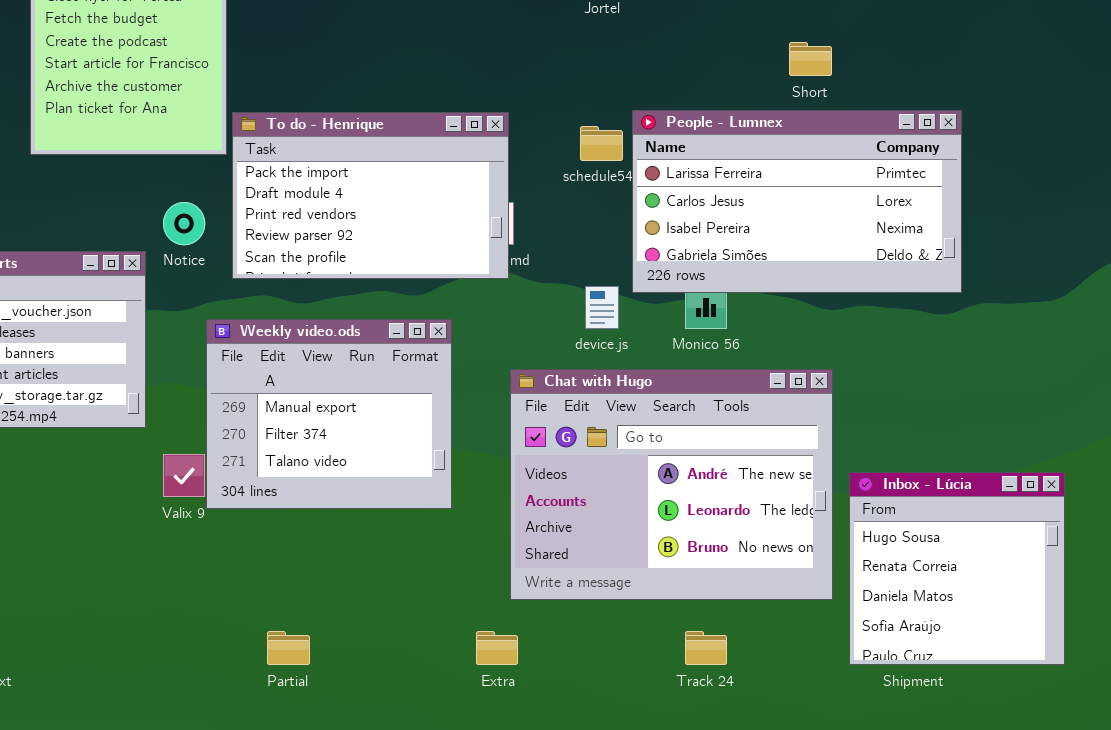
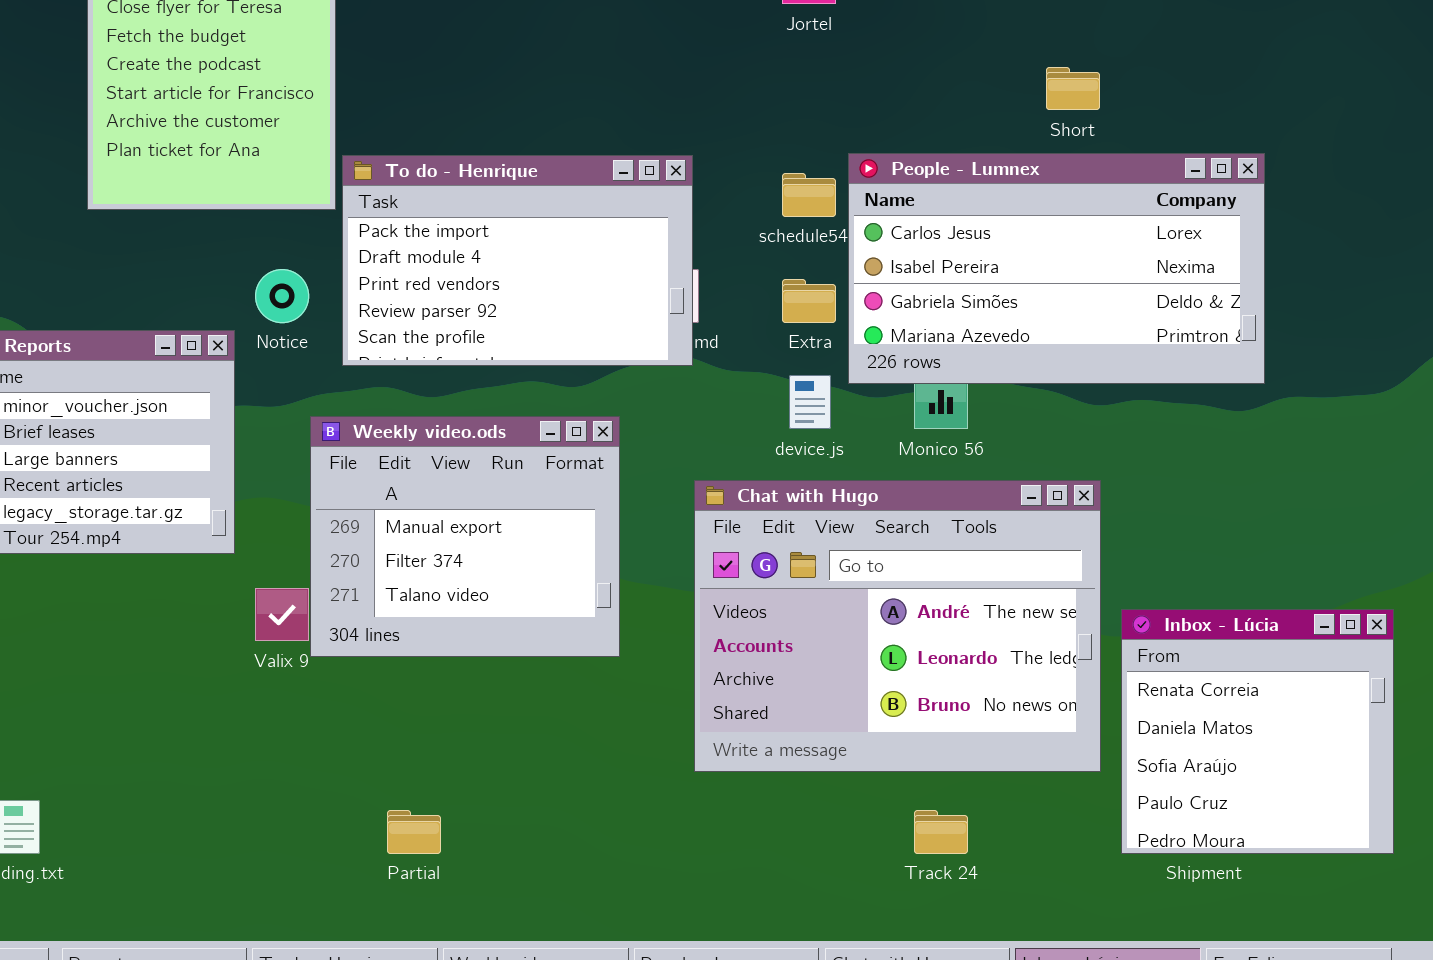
People - Lumnex: [632,110,962,293] -> [848,153,1265,384], scrolled down 1 row
Inbox - Lúcia: [849,472,1065,665] -> [1121,609,1394,854], scrolled down 1 row
Extra: [476,631,518,665] -> [782,279,836,323], moved

